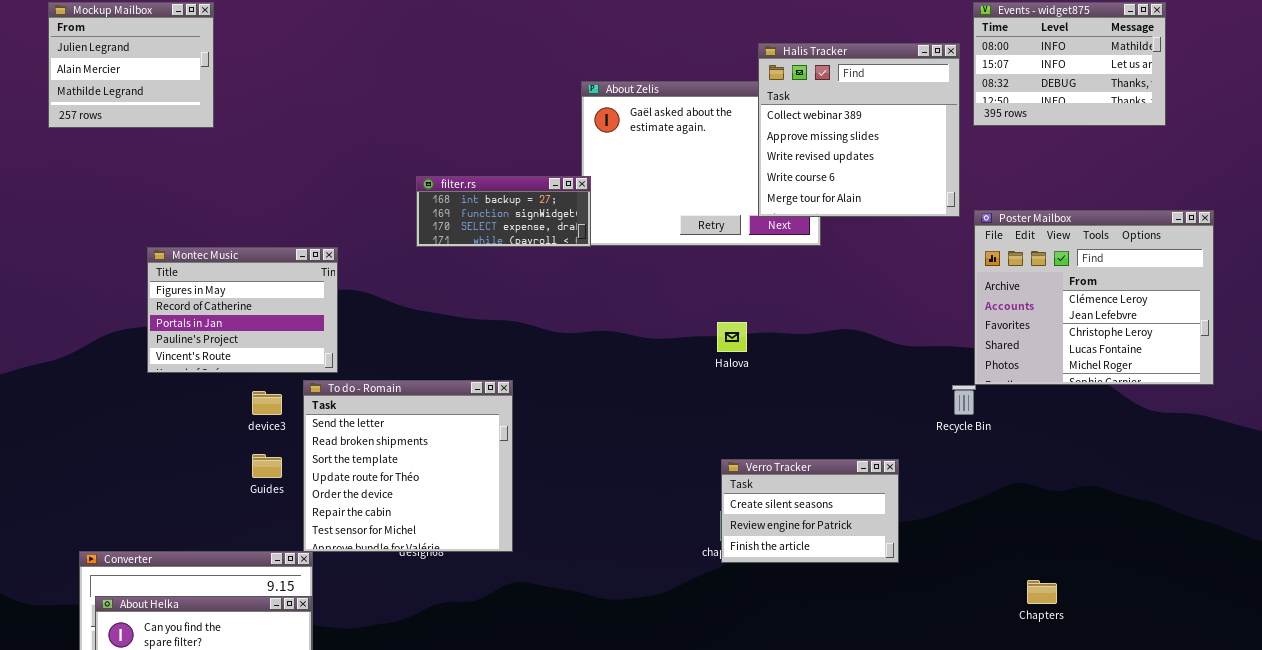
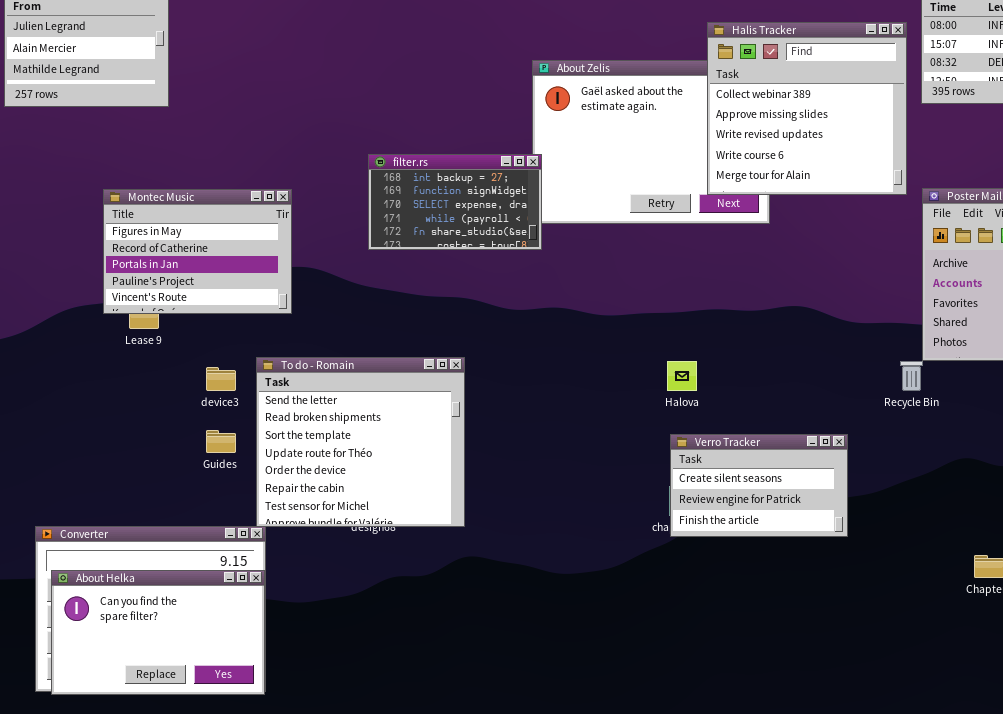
filter.rs: [416,176,591,247] -> [368,154,542,250], resized
Montec Music: [147,247,338,373] -> [103,189,292,314], moved
Halova: [717,322,747,352] -> [667,361,697,391], moved

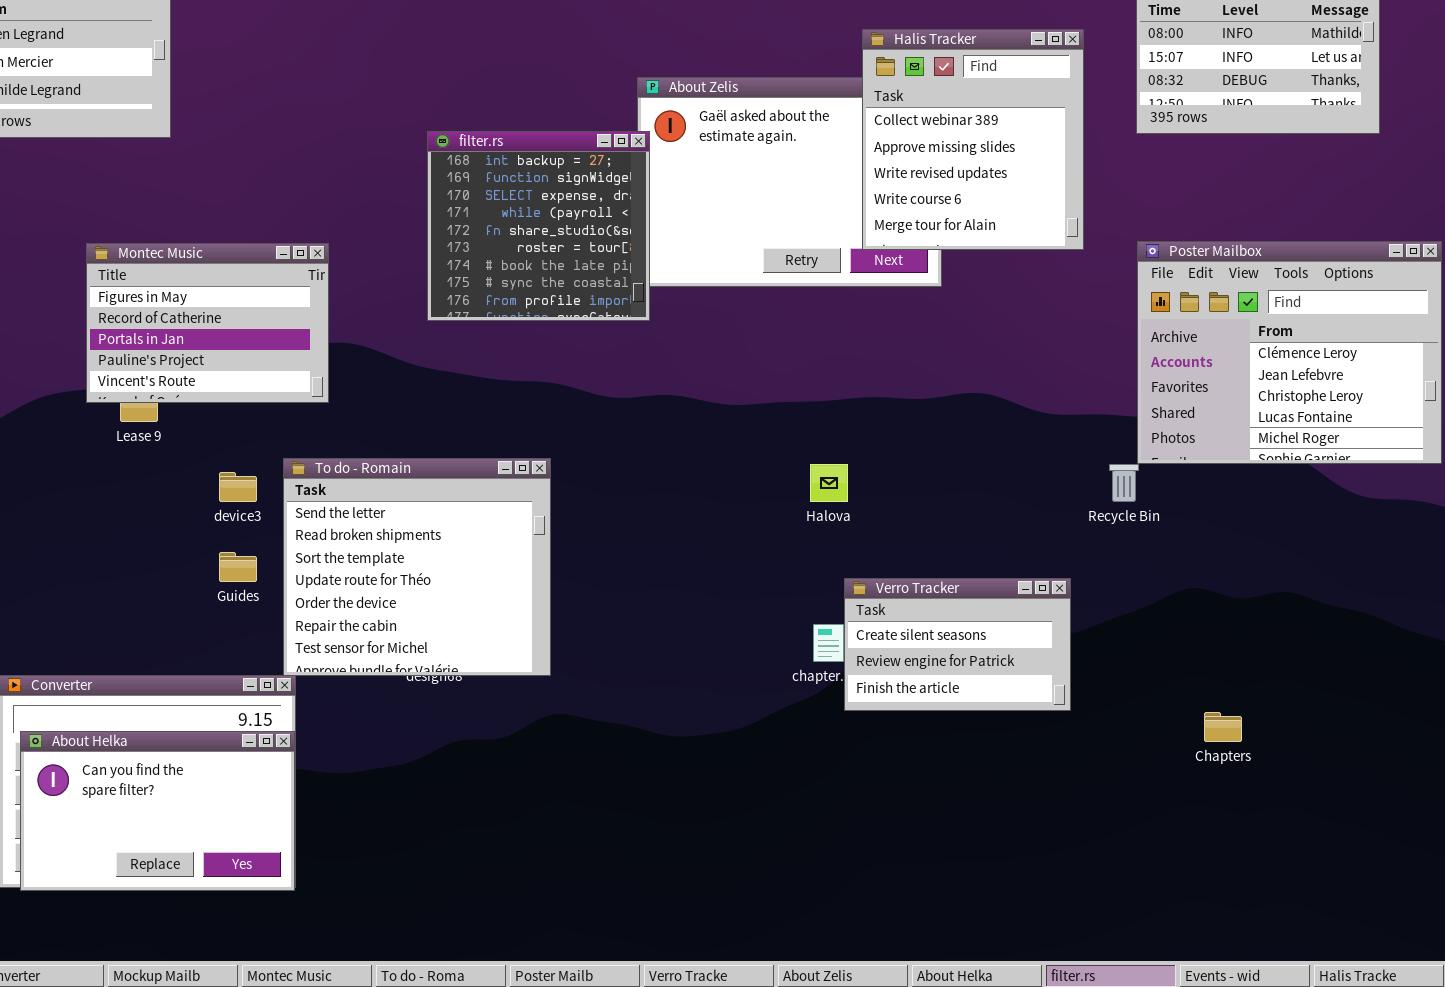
Halis Tracker: [707,22,907,195] -> [862,29,1084,250], resized
filter.rs: [368,154,542,250] -> [427,131,650,321], resized
Verro Tracker: [670,434,848,537] -> [844,578,1071,711], moved

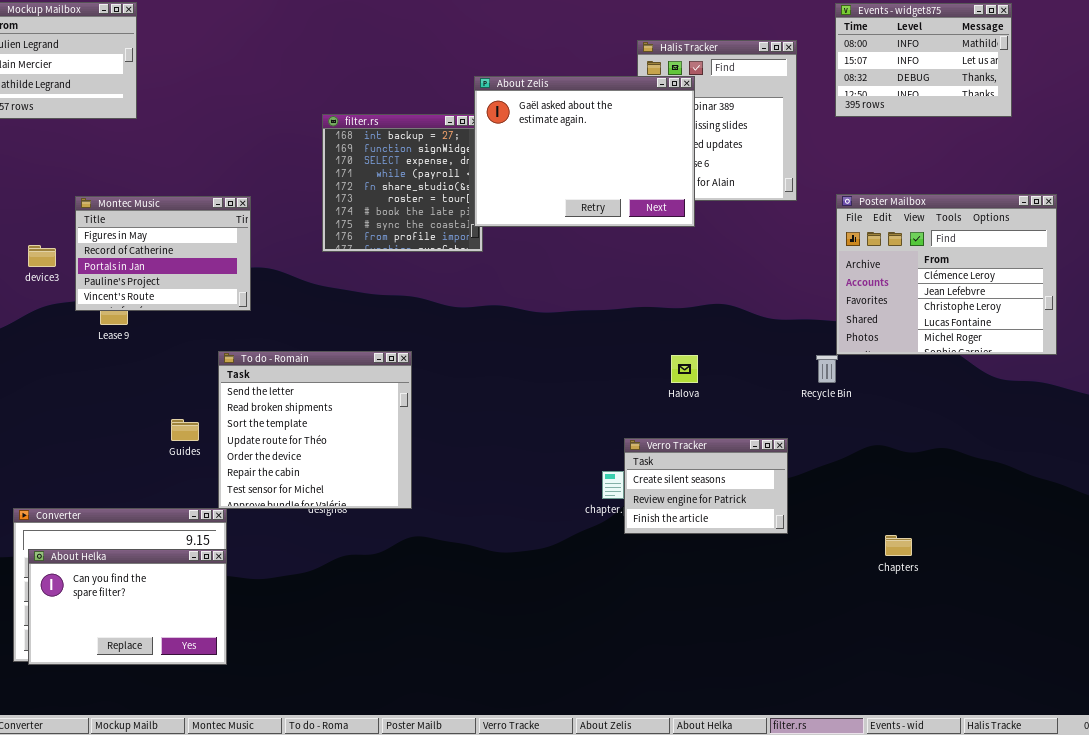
About Zelis: [637,77,942,287] -> [474,76,695,227], raised
Halova: [810,464,848,502] -> [671,355,698,383], moved
device3: [219,472,257,502] -> [28,245,56,267], moved

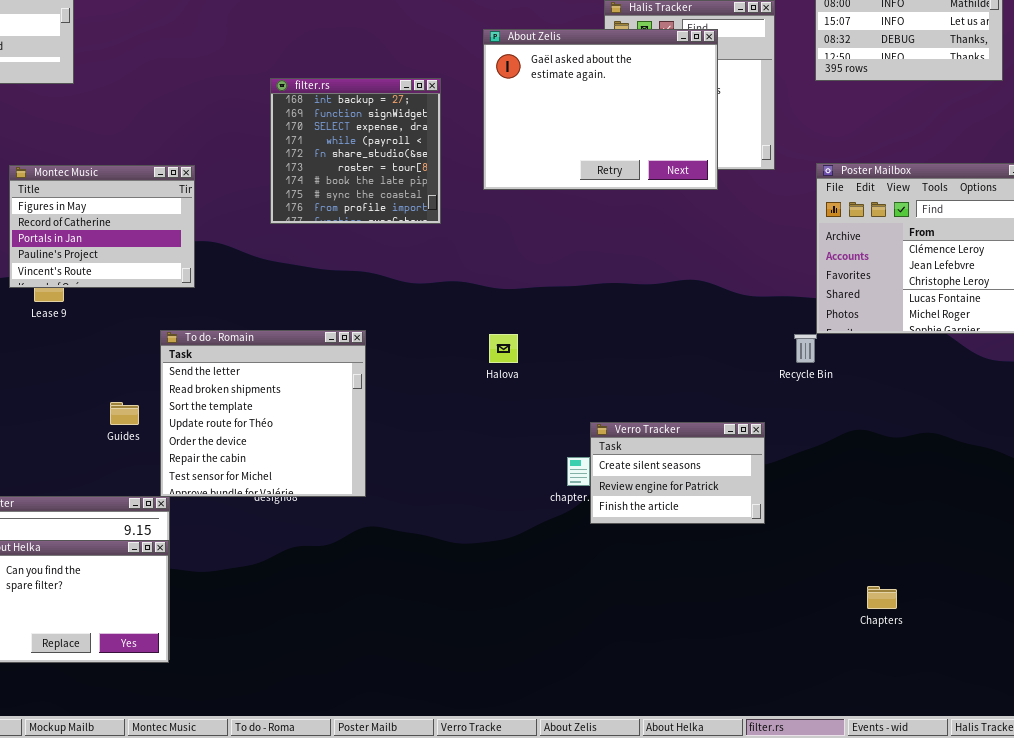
About Zelis: [474,76,695,227] -> [483,29,718,190], moved
Halova: [671,355,698,383] -> [489,334,518,363], moved
Chapters: [885,535,912,556] -> [867,586,897,609], moved

